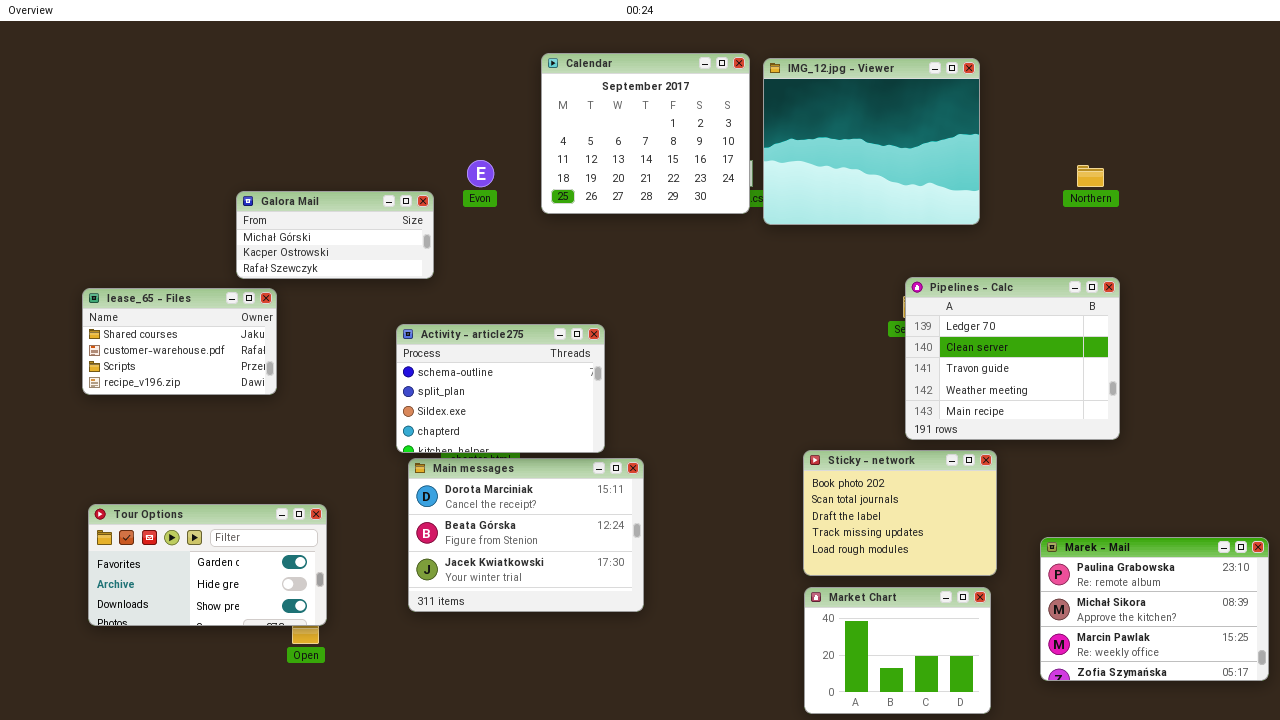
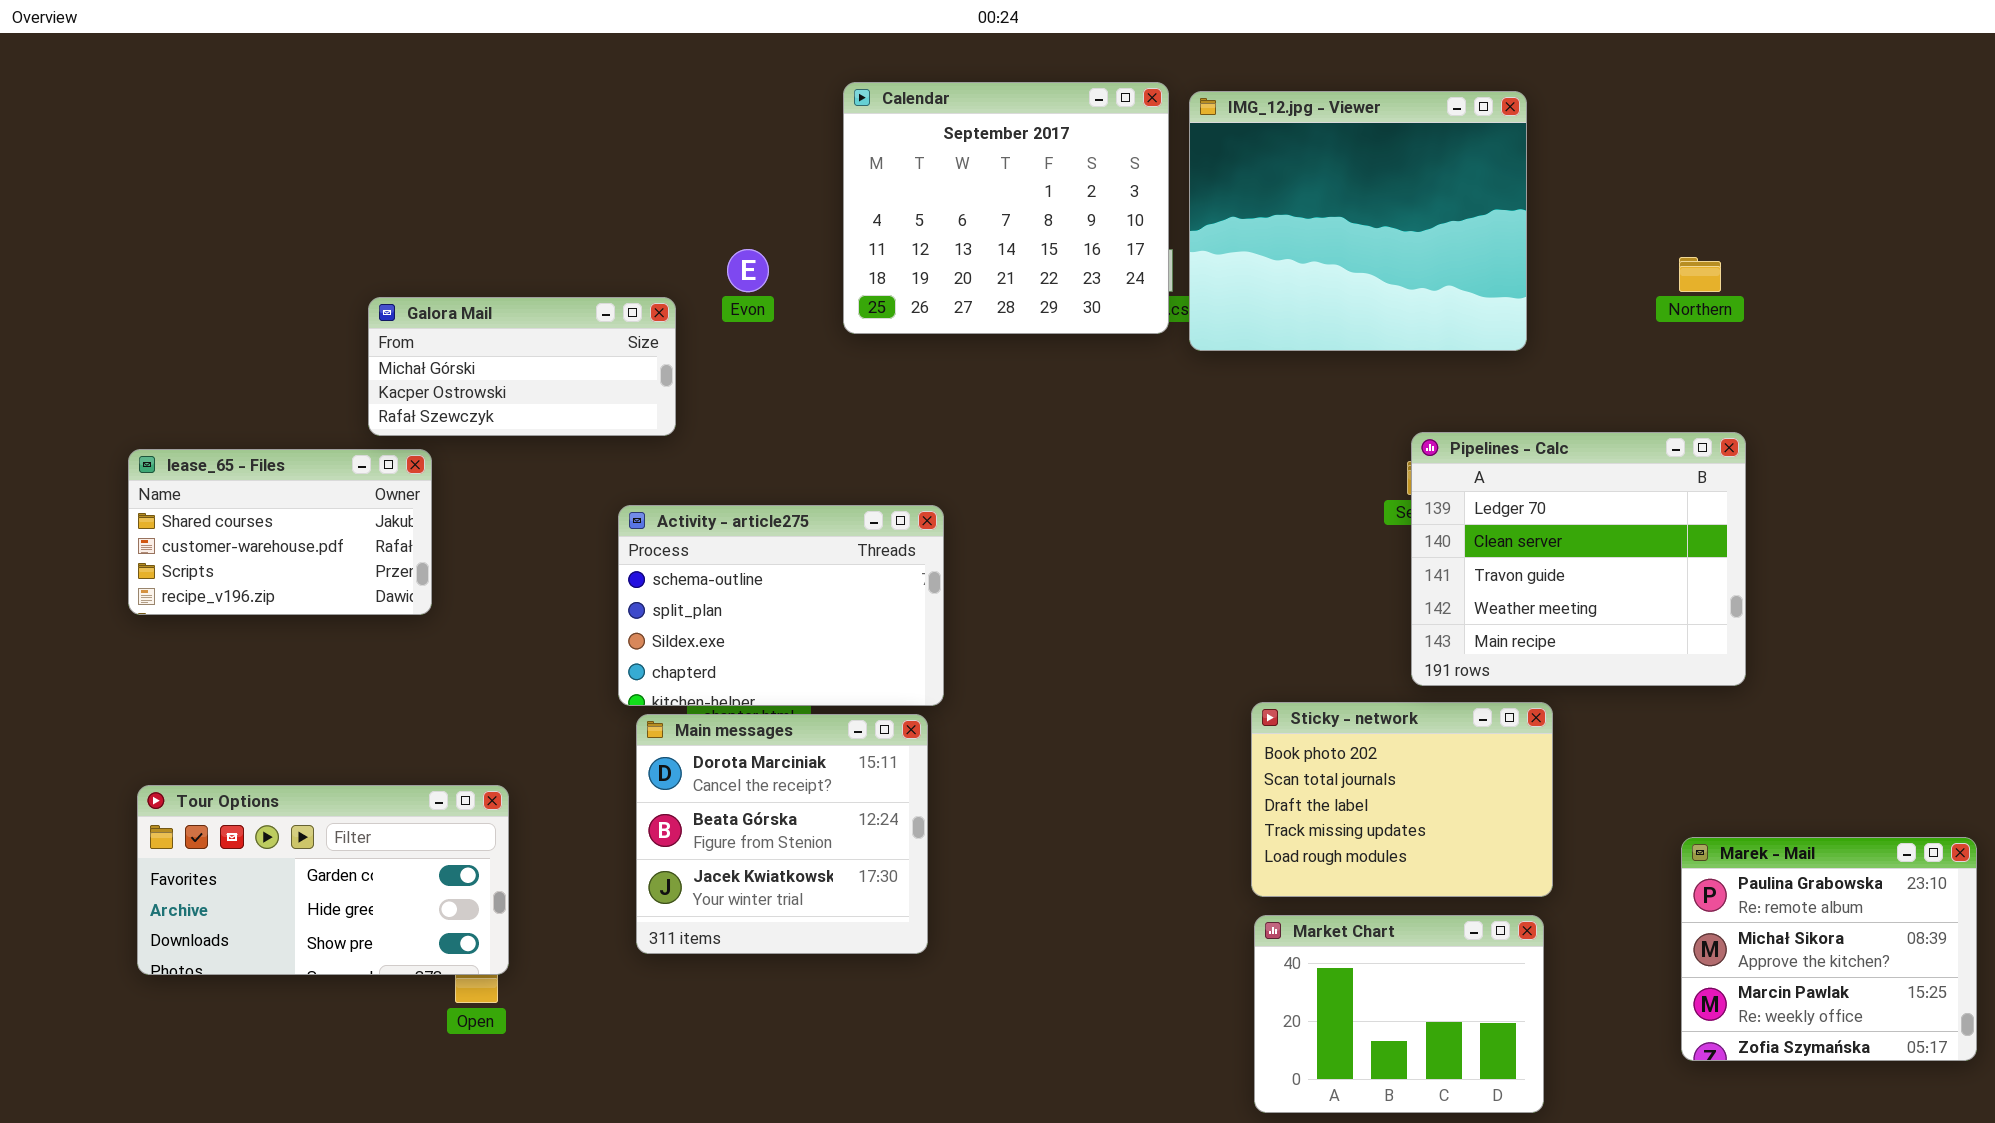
Main messages: [408,458,644,612] -> [636,714,928,954], resized
Marek - Mail: [1040,537,1269,681] -> [1681,837,1977,1061], resized

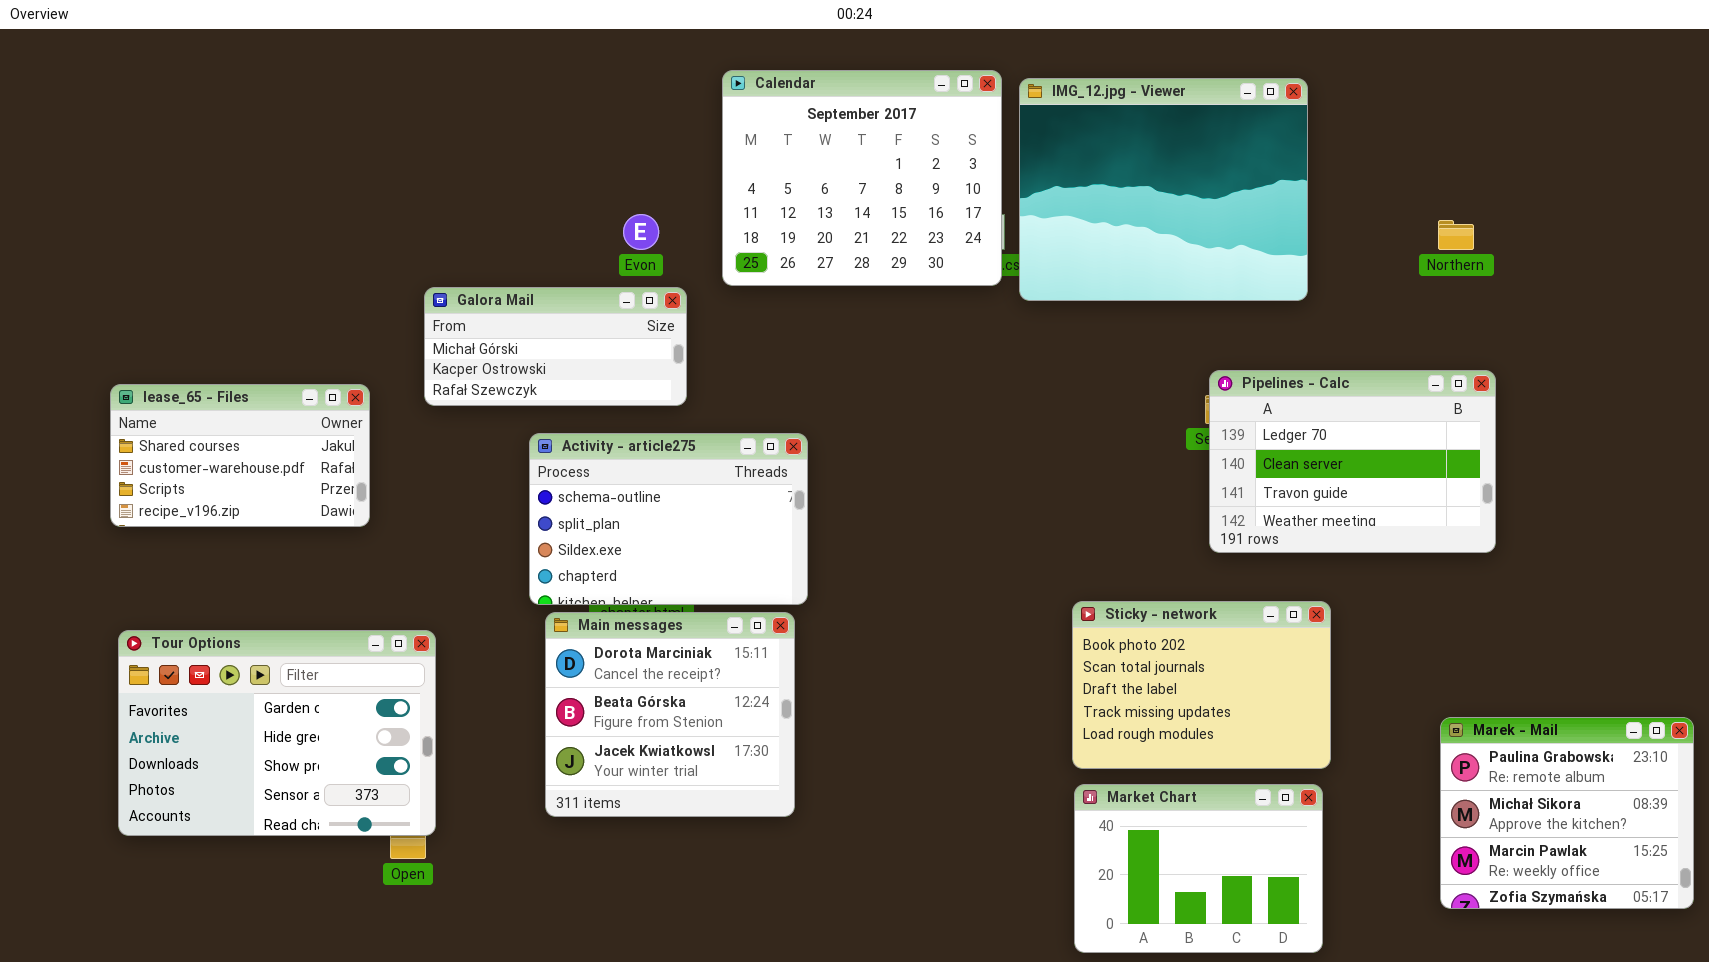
Galora Mail: [368,297,676,436] -> [424,287,687,406], moved
Pipelines - Calc: [1411,432,1746,686] -> [1209,370,1496,553], resized
Tour Options: [137,785,509,975] -> [118,630,436,836], resized

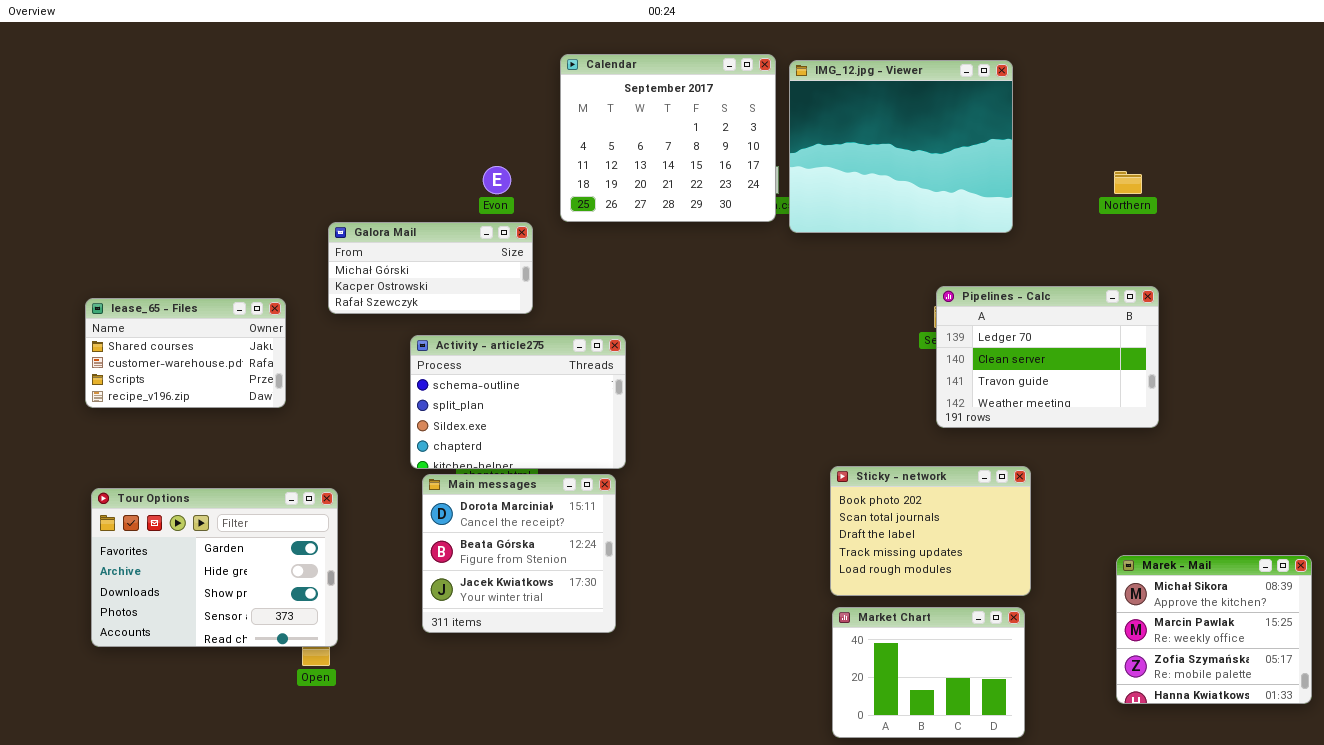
Marek - Mail: [1440,717,1694,909] -> [1116,555,1312,704], scrolled down 1 row

